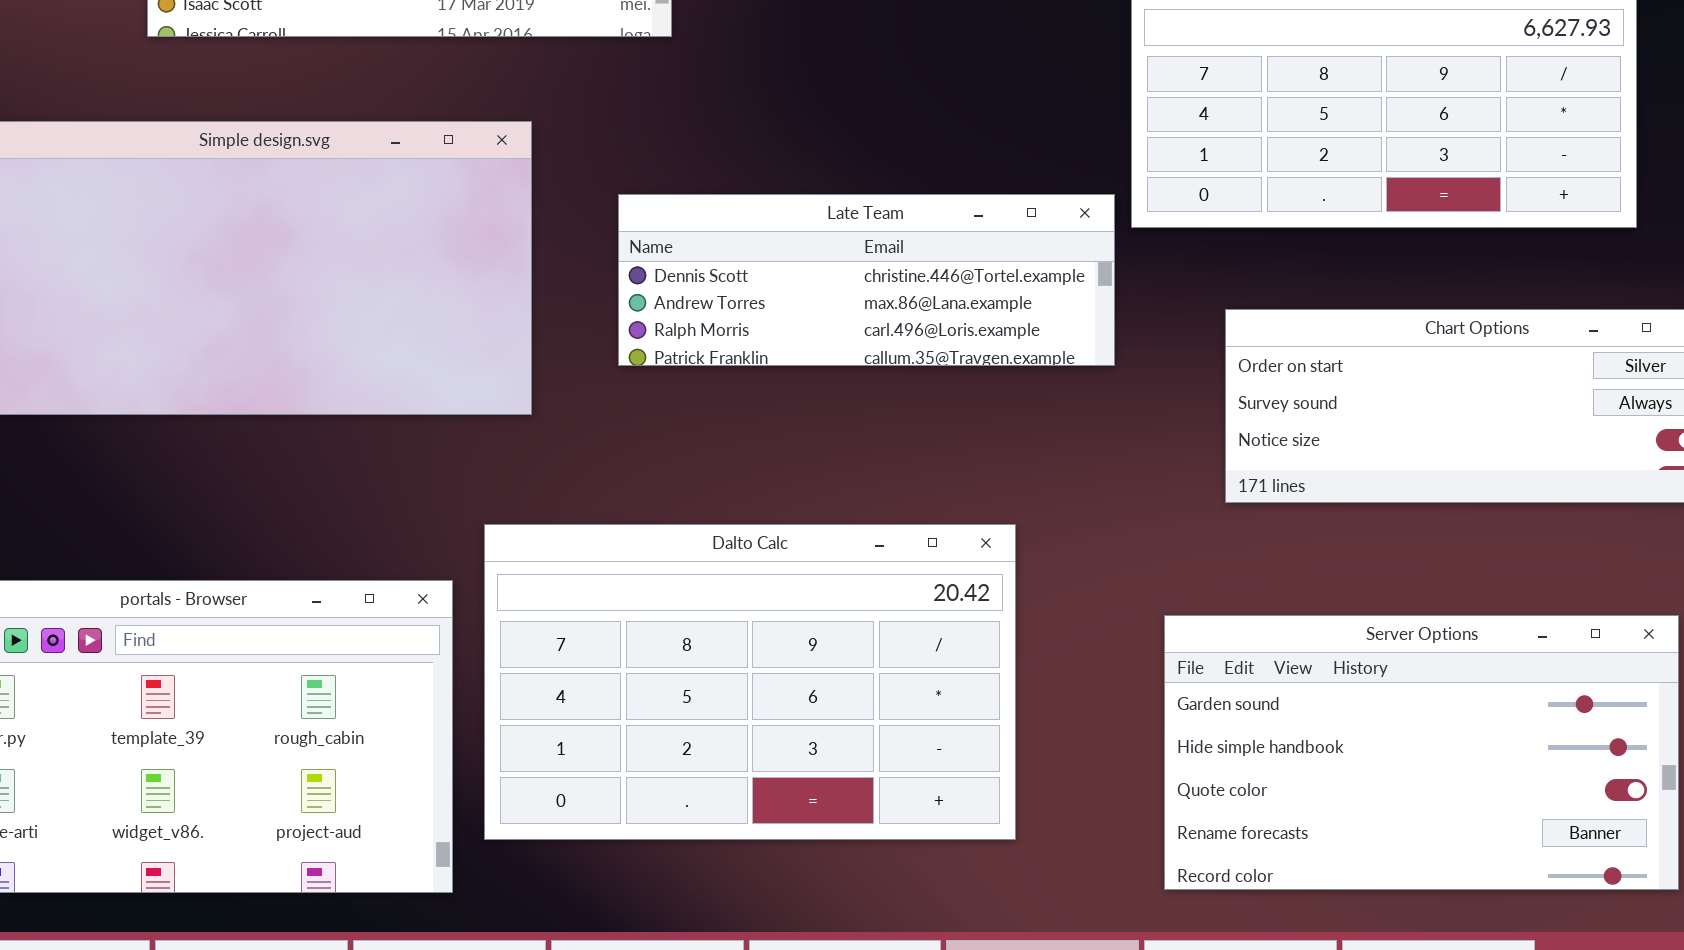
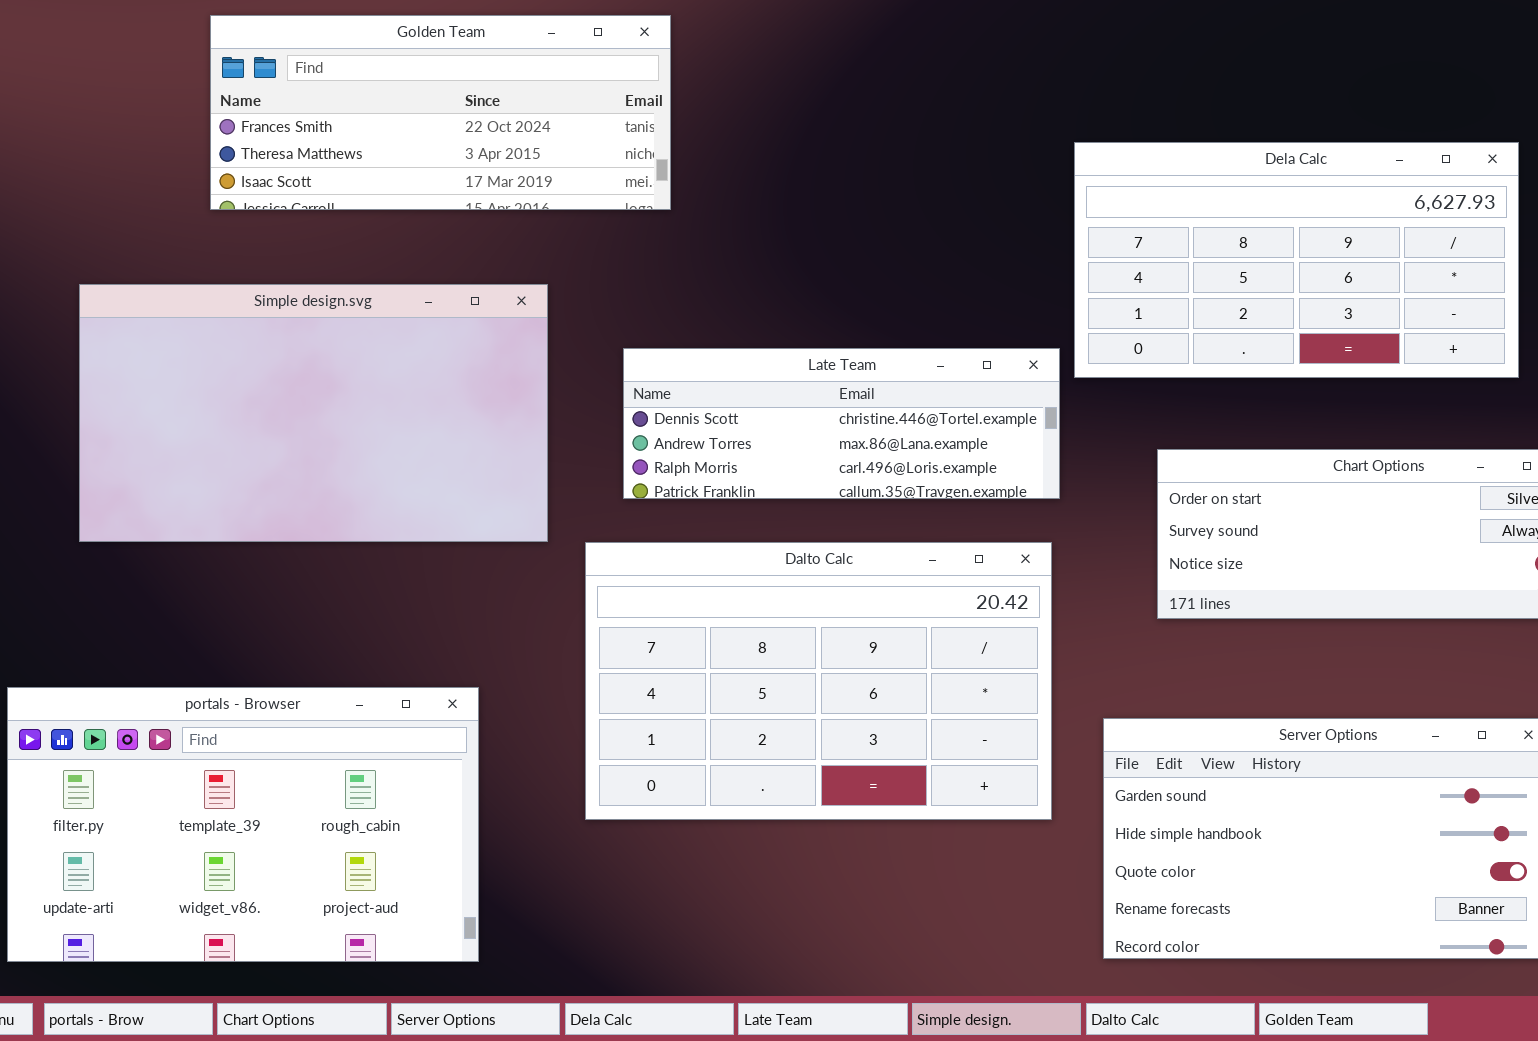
Dalto Calc: [484,524,1016,840] -> [585,542,1052,820], moved

